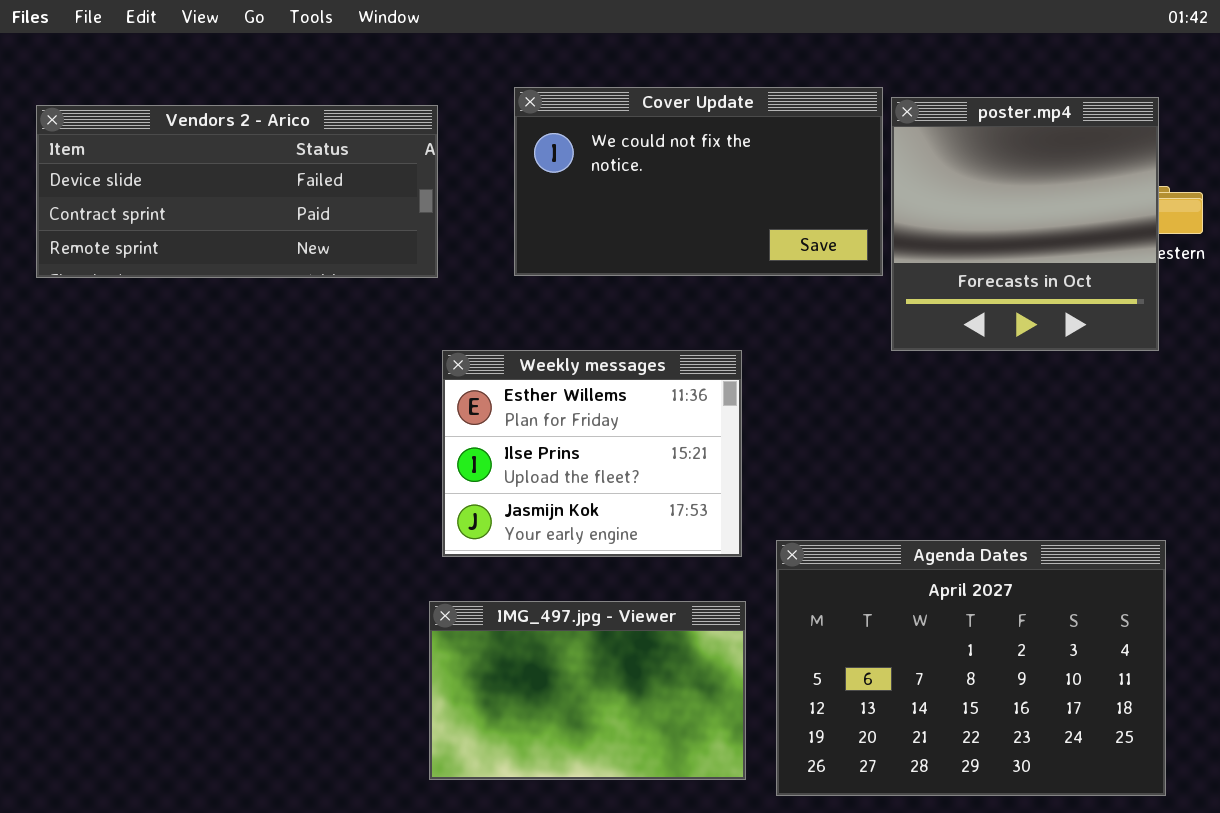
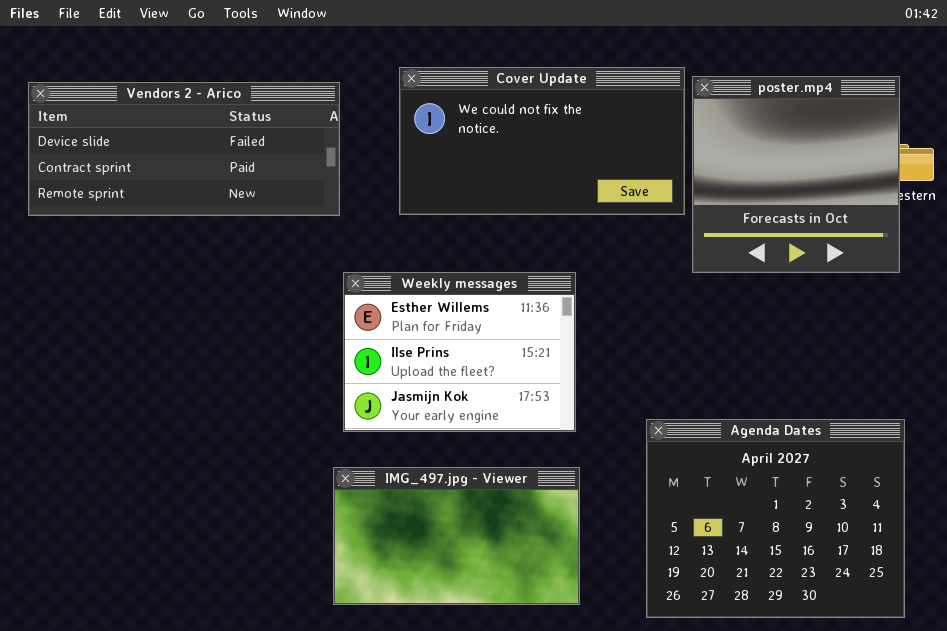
Agenda Dates: [776,540,1166,796] -> [646,419,905,618], resized

